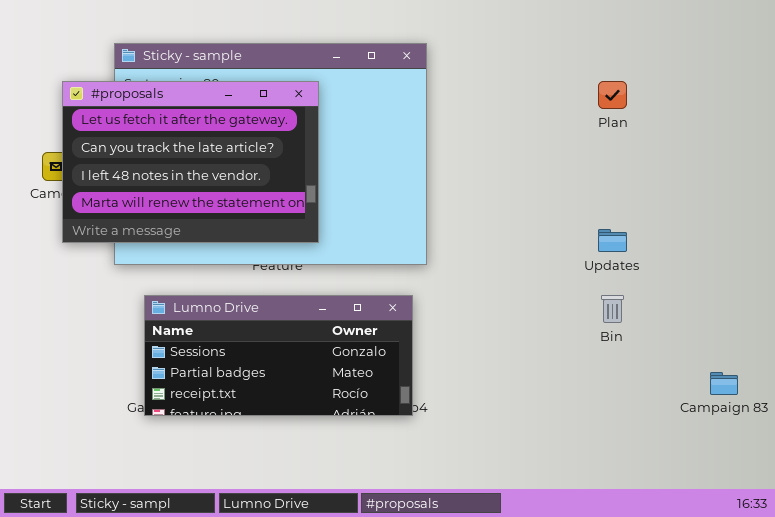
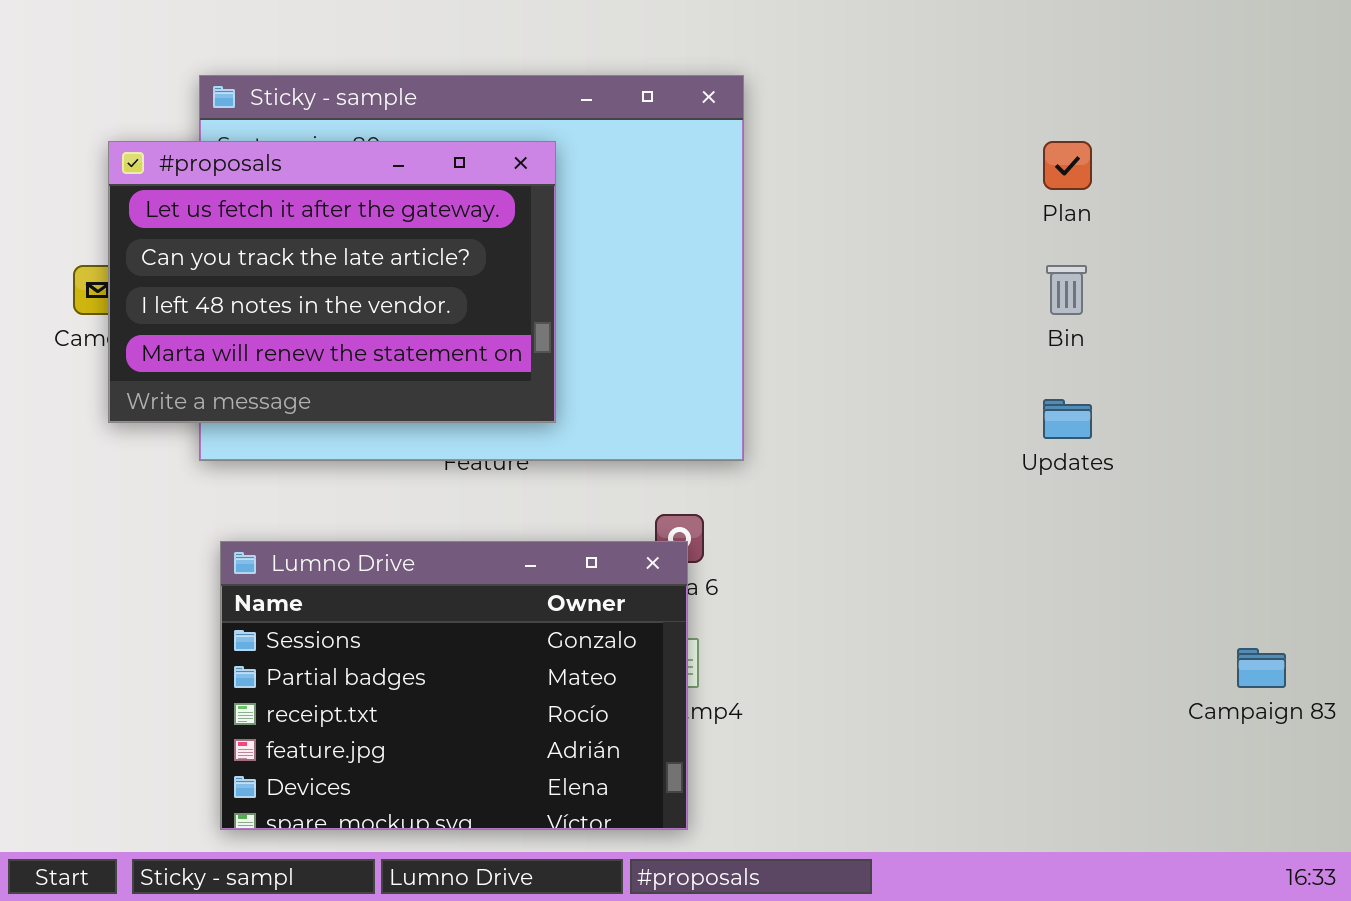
Lumno Drive: [144,295,413,416] -> [220,541,688,830], moved, resized
Bin: [601,295,624,323] -> [1046,265,1087,315], moved

